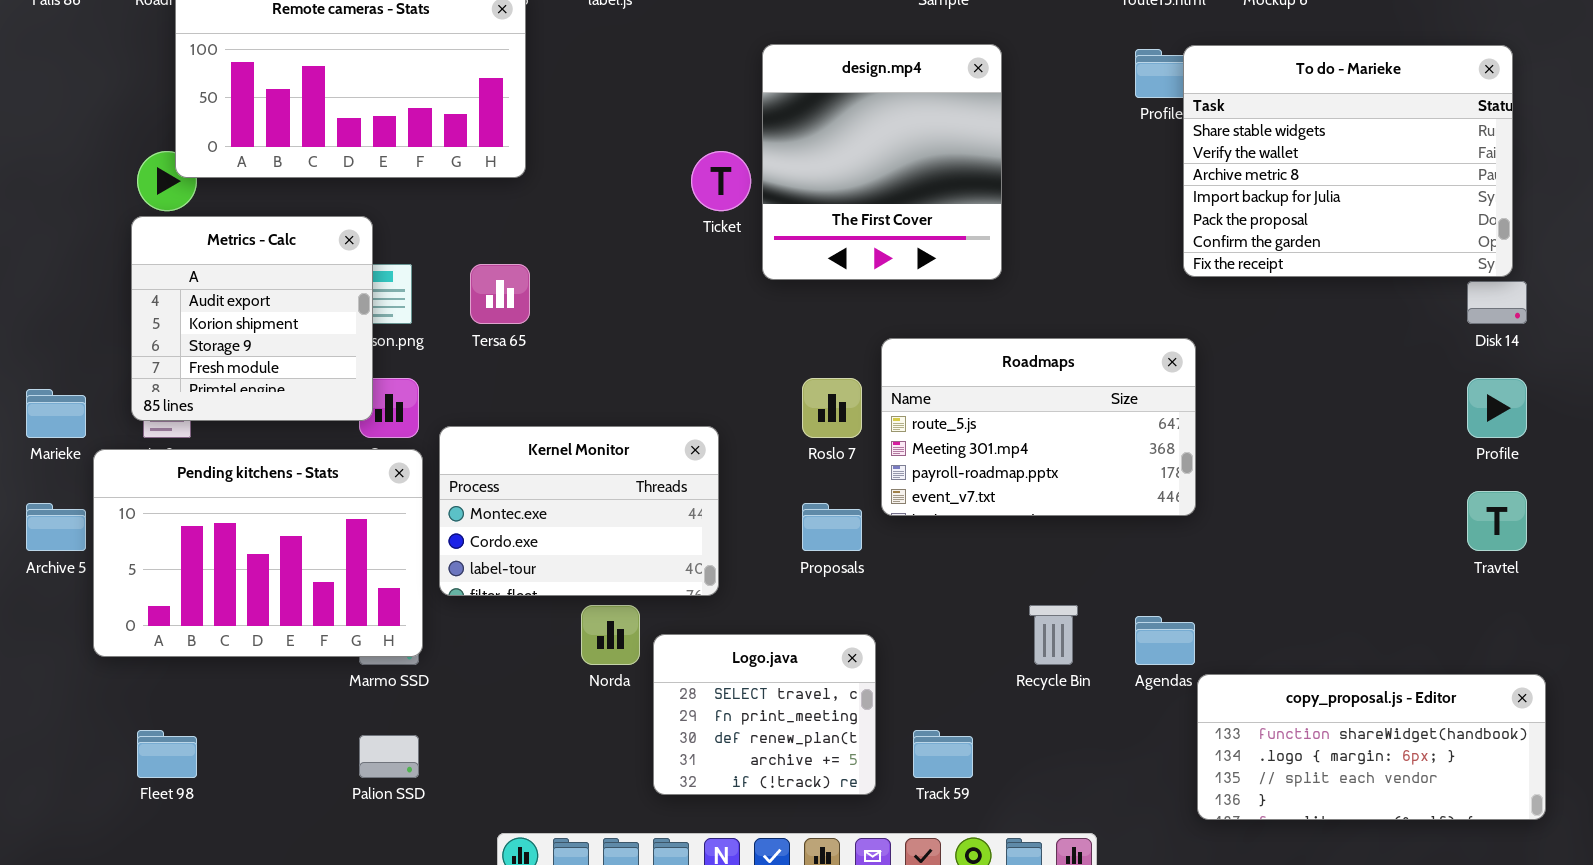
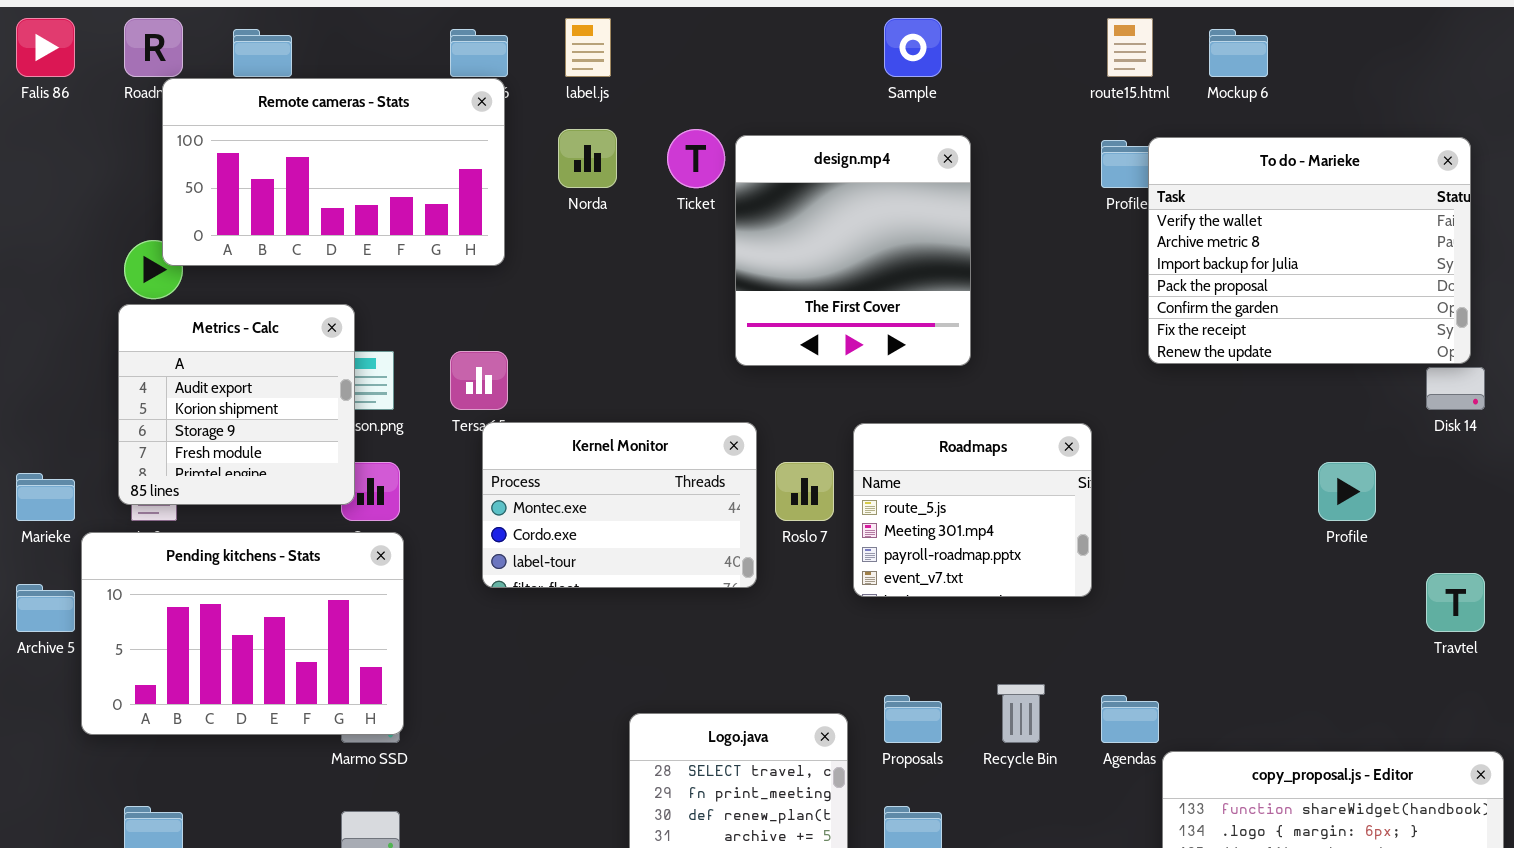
To do - Marieke: [1183,45,1513,277] -> [1148,137,1471,364], scrolled down 1 row
Ticket: [691,151,751,211] -> [667,129,725,188], moved
Roadmaps: [881,338,1196,516] -> [853,423,1092,597], resized
Profile: [1467,378,1527,438] -> [1318,462,1376,521], moved
Kernel Monitor: [439,426,719,596] -> [482,422,757,588], moved
Proposals: [802,503,862,551] -> [884,695,942,743], moved
Norda: [581,605,640,665] -> [558,129,617,188], moved

